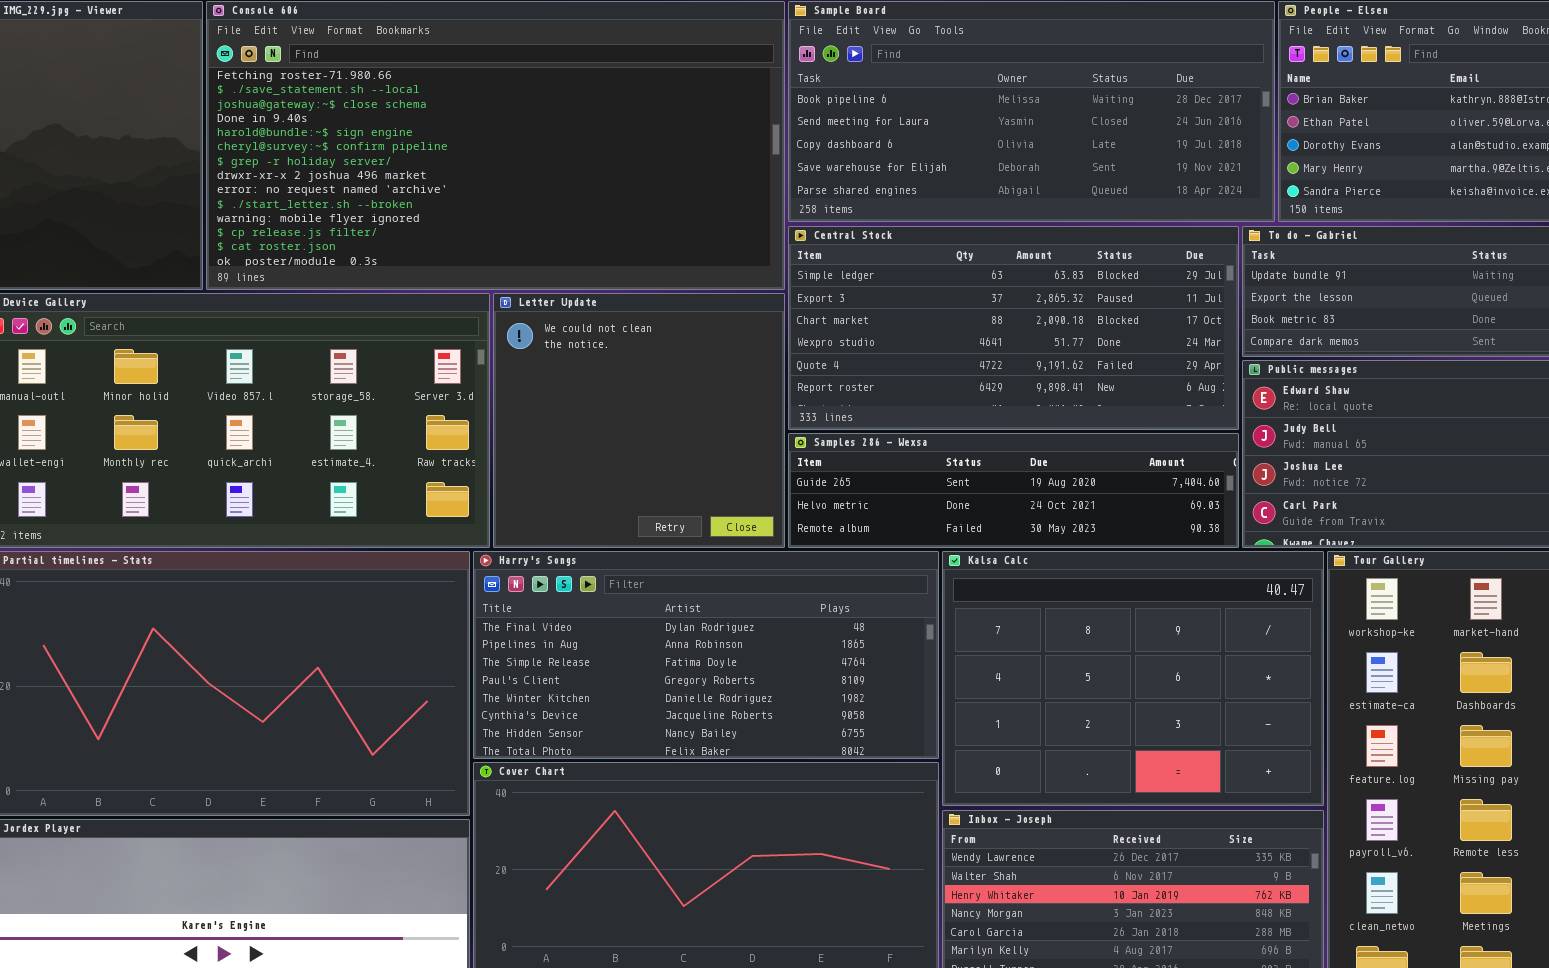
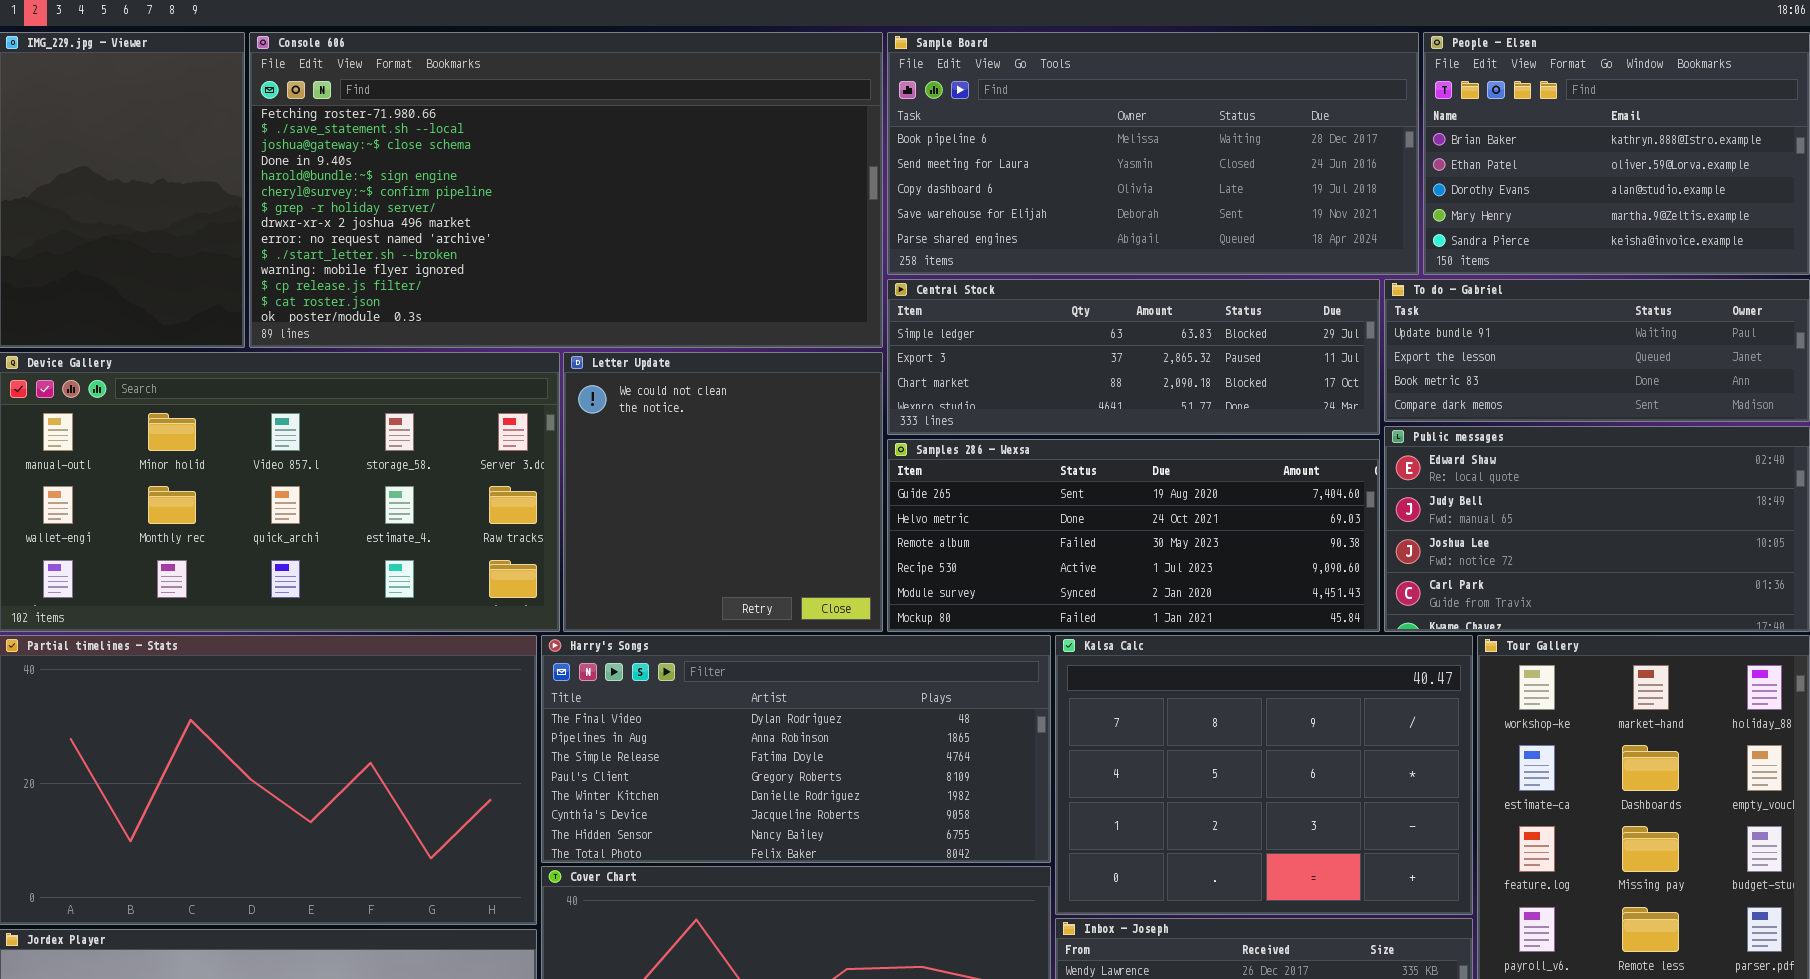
Central Stock: [788,226,1239,430] -> [887,279,1380,435], resized
Samples 286 - Wexsa: [788,433,1239,548] -> [887,439,1380,632], resized

